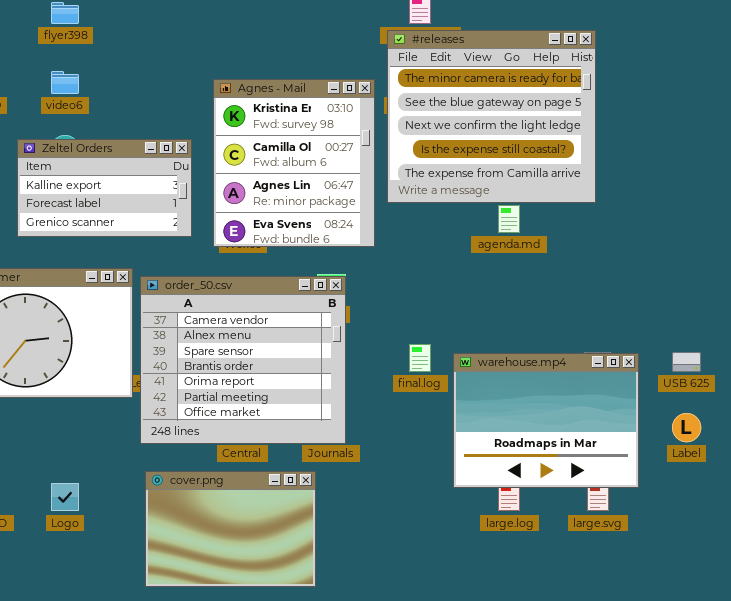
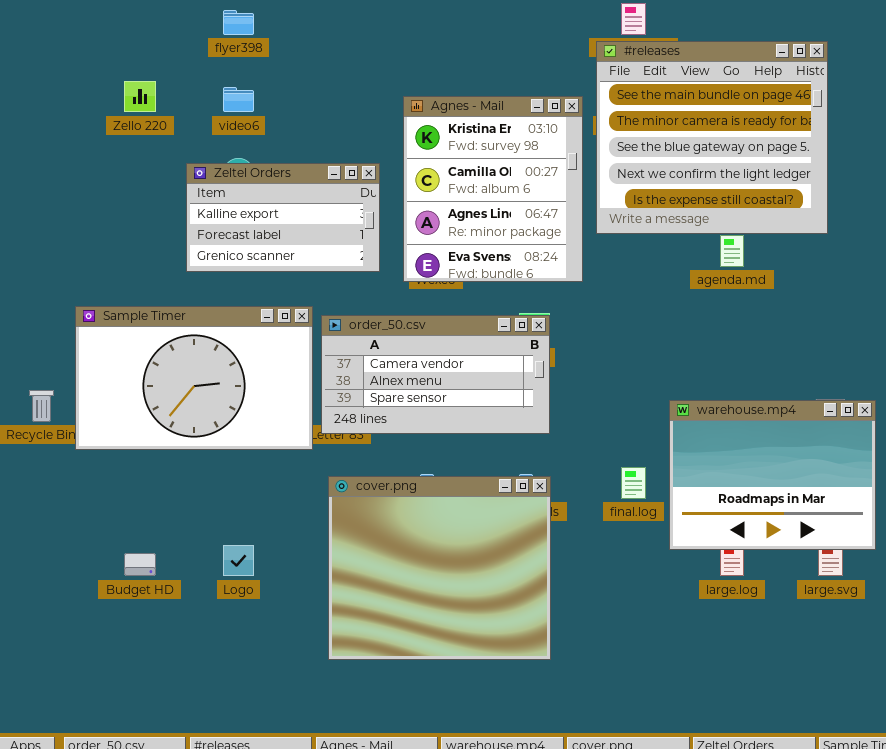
#releases: [387,30,596,203] -> [596,41,828,234], scrolled up 1 row
order_50.csv: [140,276,346,444] -> [321,315,550,434], resized
final.log: [409,344,431,372] -> [621,467,646,499], moved
cover.png: [145,471,316,587] -> [328,476,551,660], resized

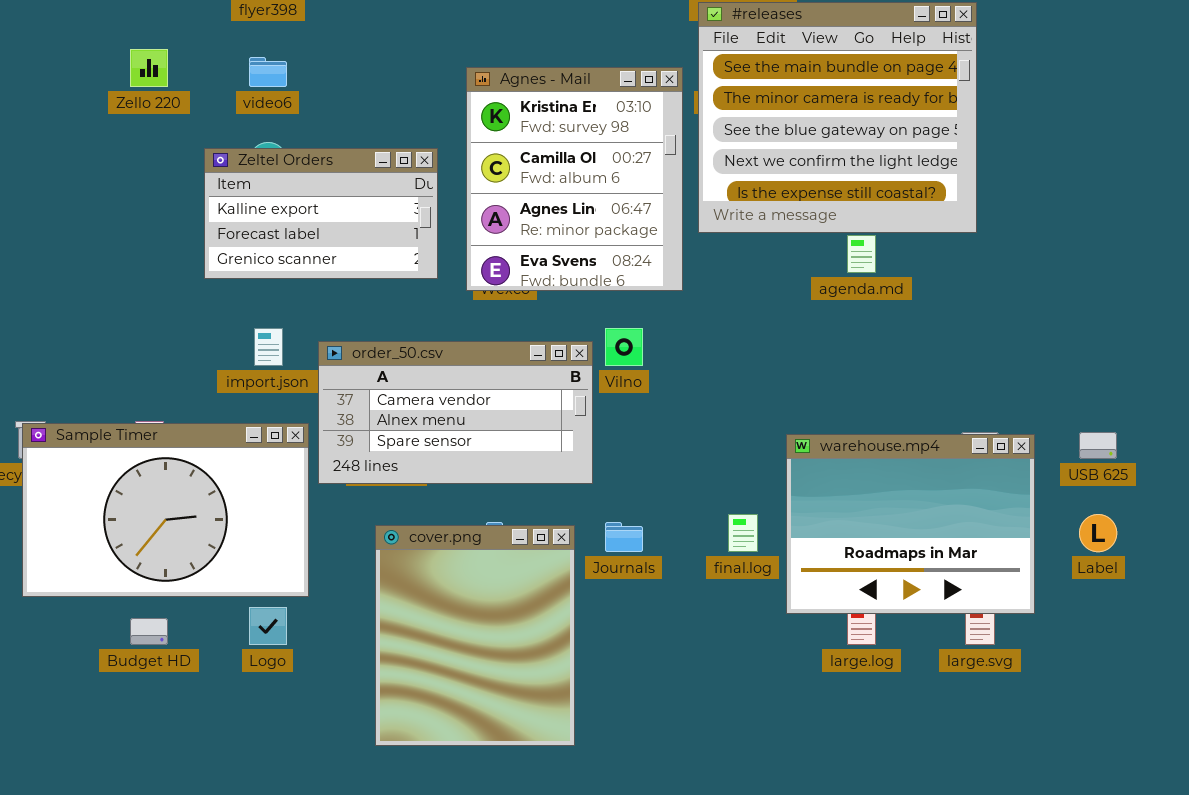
Sample Timer: [75,306,313,450] -> [22,423,309,597], moved
order_50.csv: [321,315,550,434] -> [318,341,593,484], moved
cover.png: [328,476,551,660] -> [375,525,575,746], resized

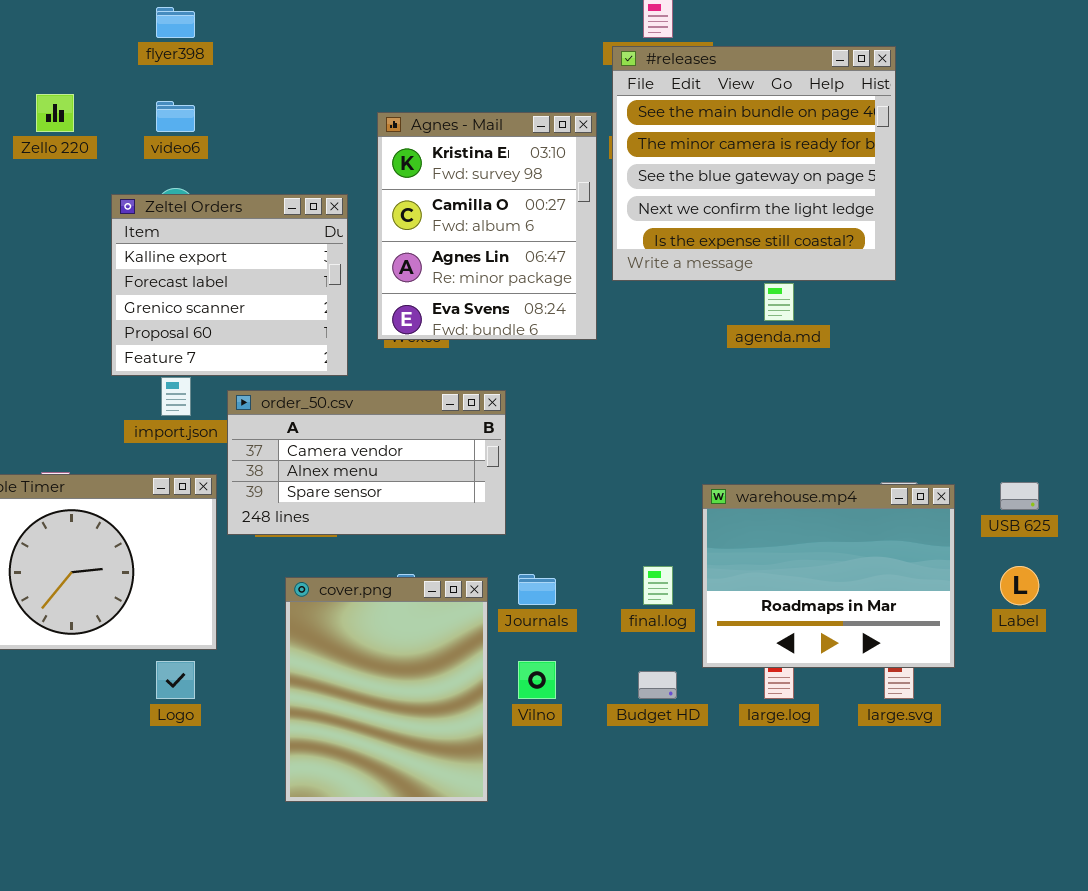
Zeltel Orders: [204,148,438,279] -> [111,194,348,376], resized
Vilno: [605,328,643,366] -> [518,661,556,699], moved
Budget HD: [130,618,168,645] -> [638,671,677,699], moved

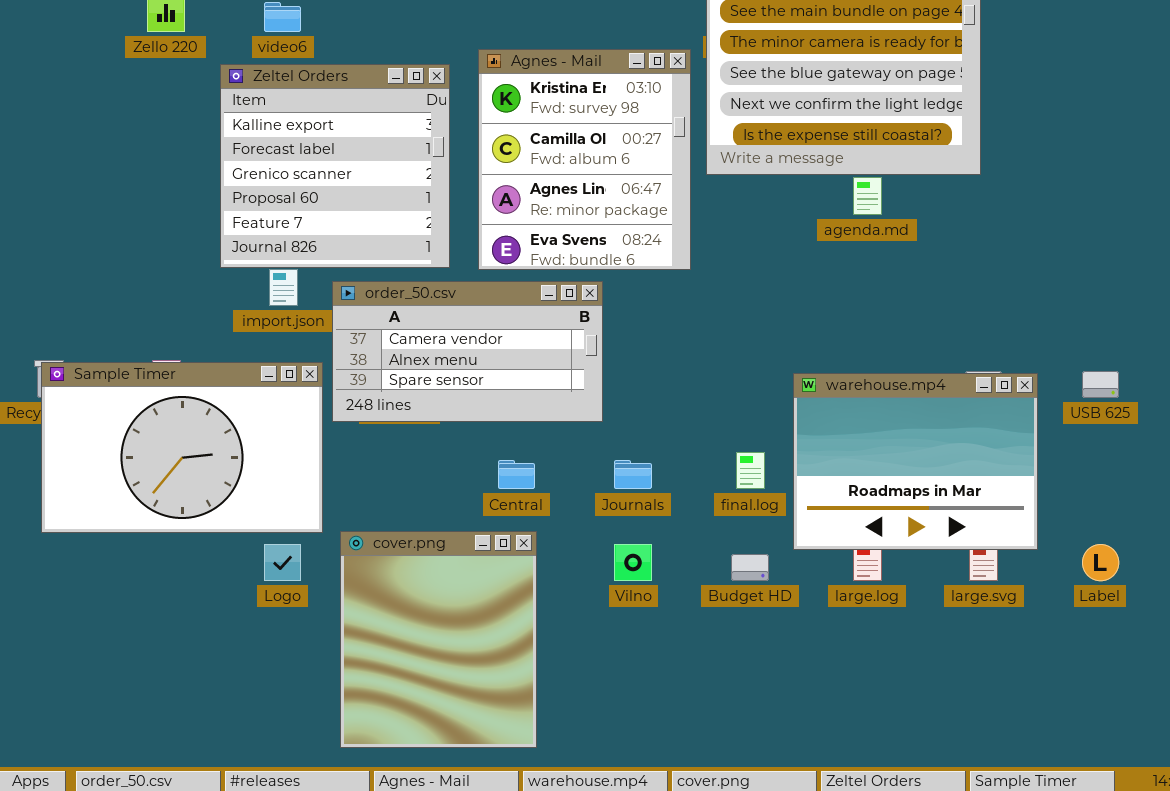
Agnes - Mail: [377,112,597,340] -> [478,49,691,270], moved
Zeltel Orders: [111,194,348,376] -> [220,64,450,268], resized
Label: [1000,566,1039,605] -> [1082,544,1119,581], moved
cover.png: [285,577,488,802] -> [340,531,537,748], moved

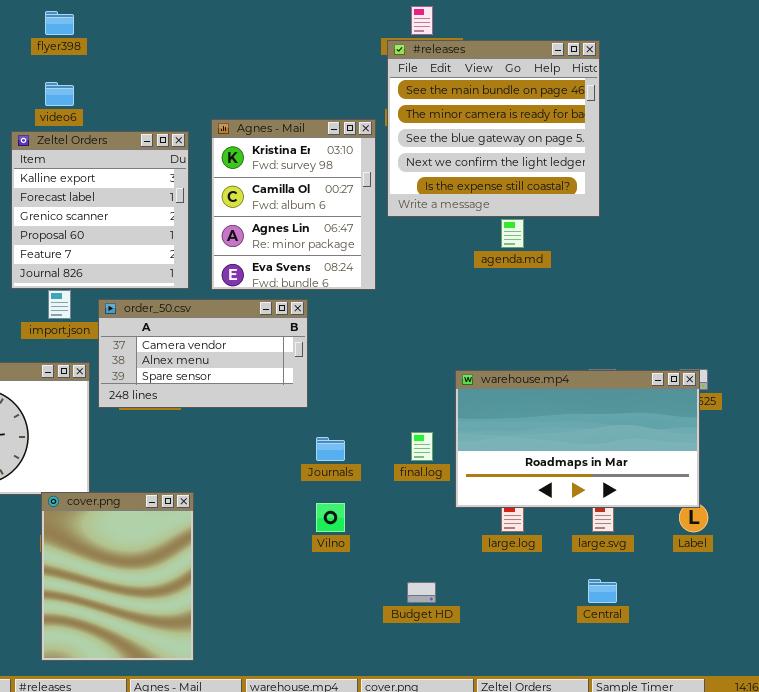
warehouse.mp4: [793,373,1038,550] -> [455,370,700,508], resized
Central: [498,460,535,489] -> [588,579,617,603], moved
cover.png: [340,531,537,748] -> [41,492,194,661], moved
Budget HD: [731,554,769,581] -> [407,582,436,603], moved

